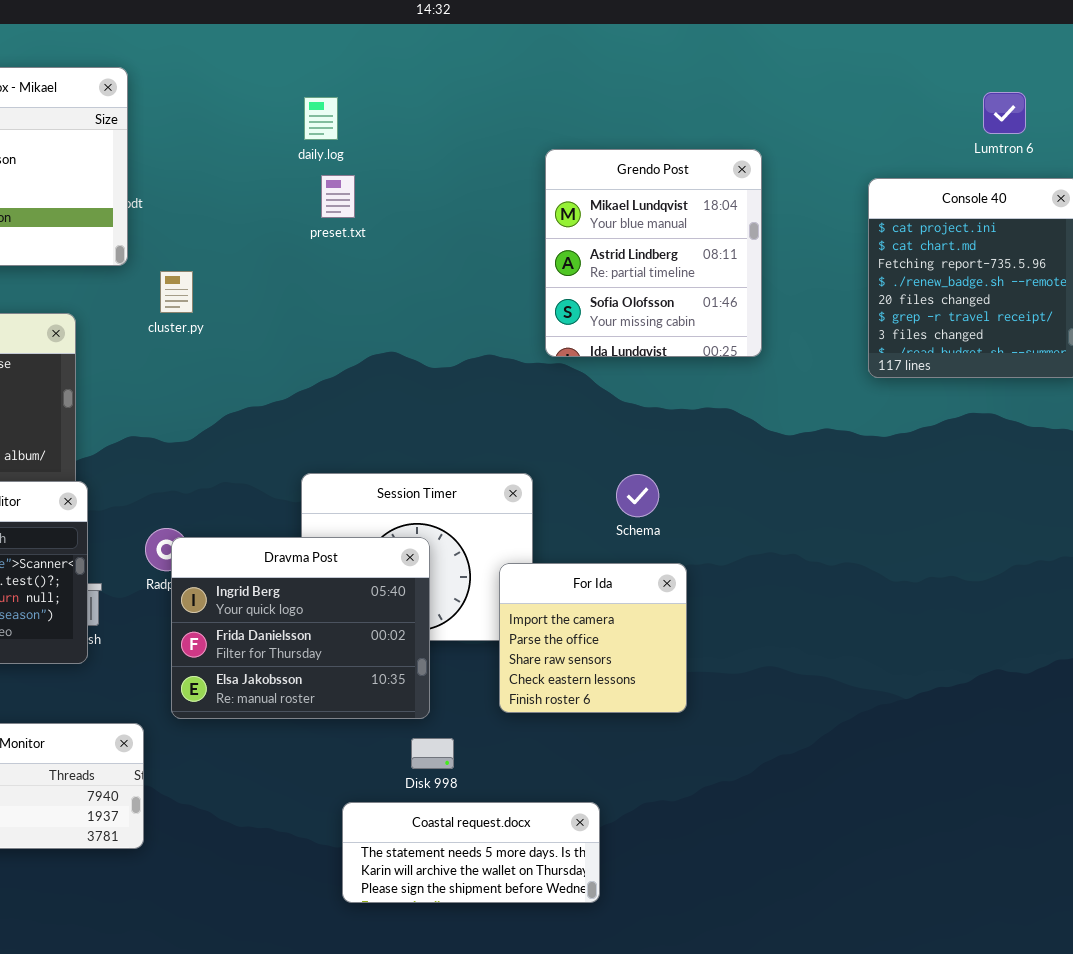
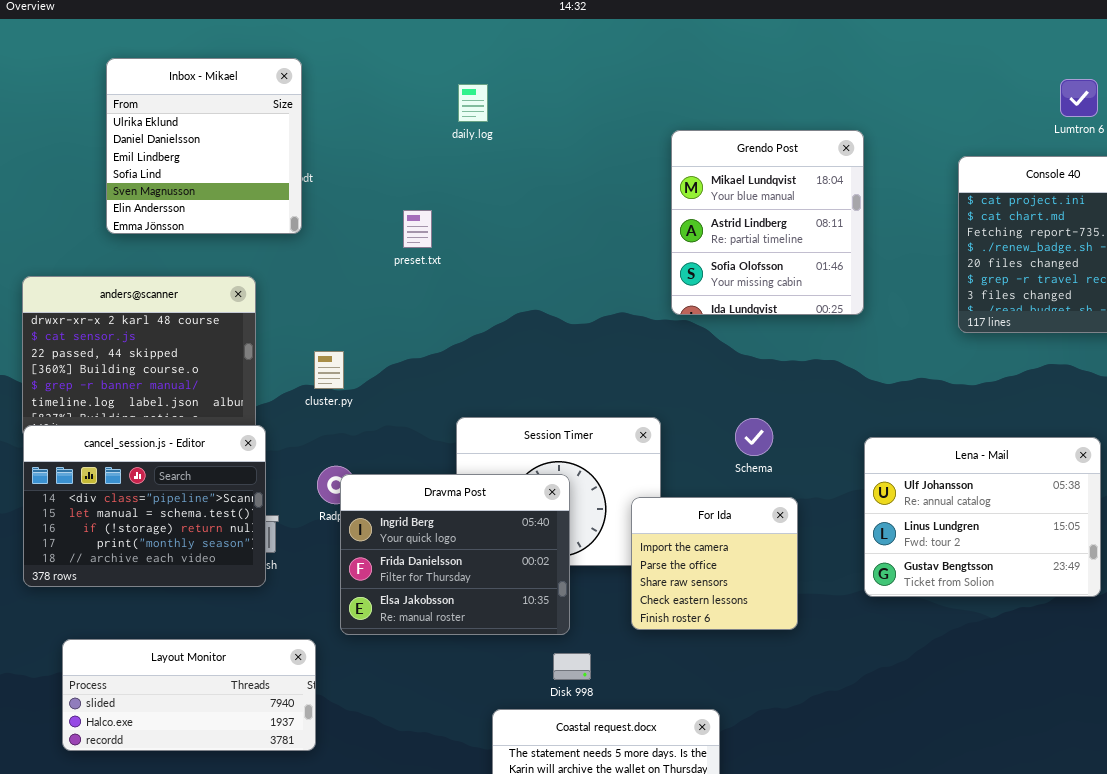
preset.txt: [321,175,355,218] -> [403,210,432,248], moved
cluster.py: [160,271,193,313] -> [314,351,344,389], moved
Lena - Mail: none -> [864,437,1101,597], opened

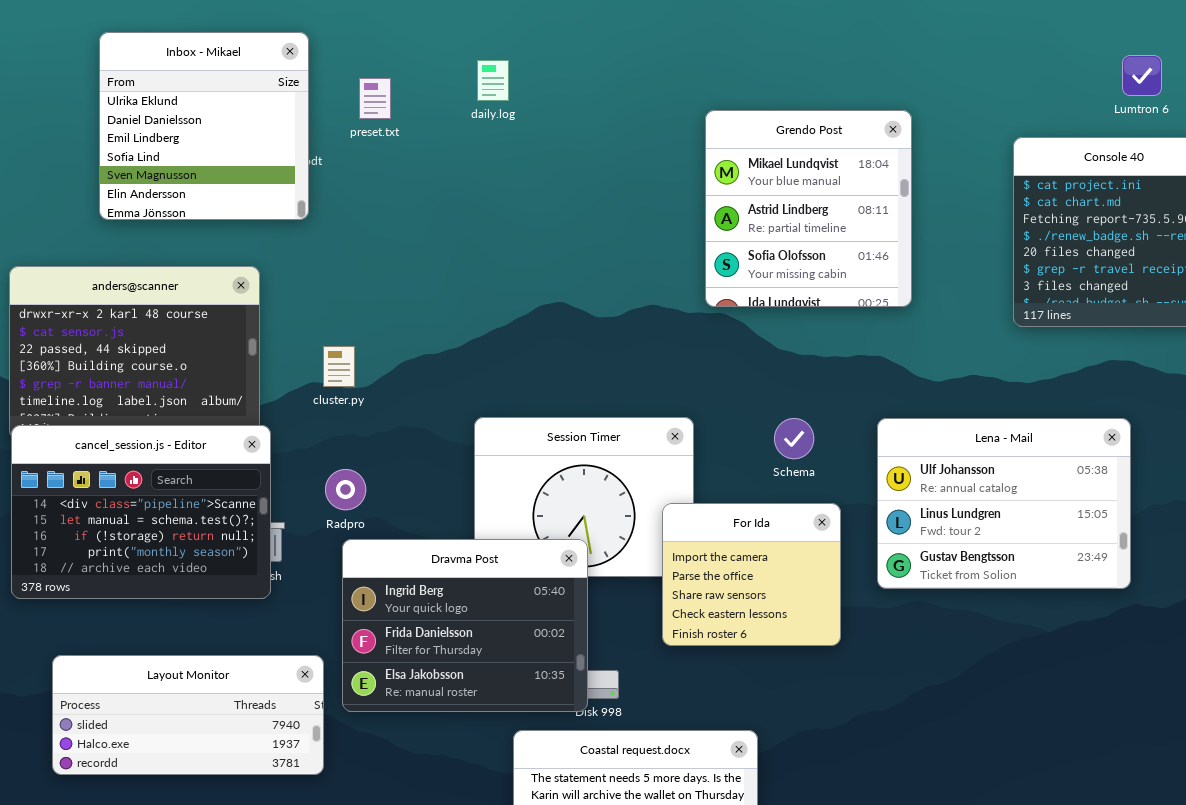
preset.txt: [403,210,432,248] -> [359,78,391,119], moved
Lena - Mail: [864,437,1101,597] -> [877,418,1131,589], moved
Dravma Post: [340,474,570,635] -> [342,539,588,712], moved

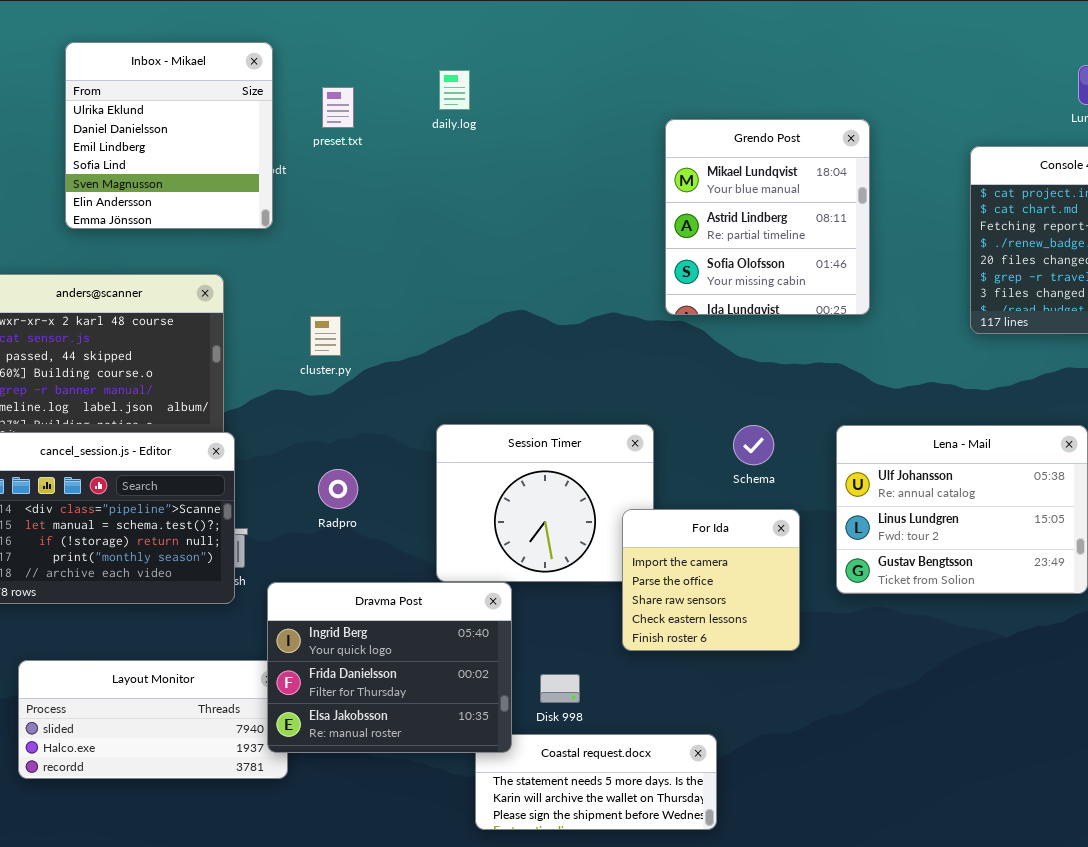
cluster.py: [323,346,355,387] -> [310,316,341,356], moved
Radpro: [325,469,366,510] -> [318,469,358,509], moved
Dravma Post: [342,539,588,712] -> [267,582,512,753], moved

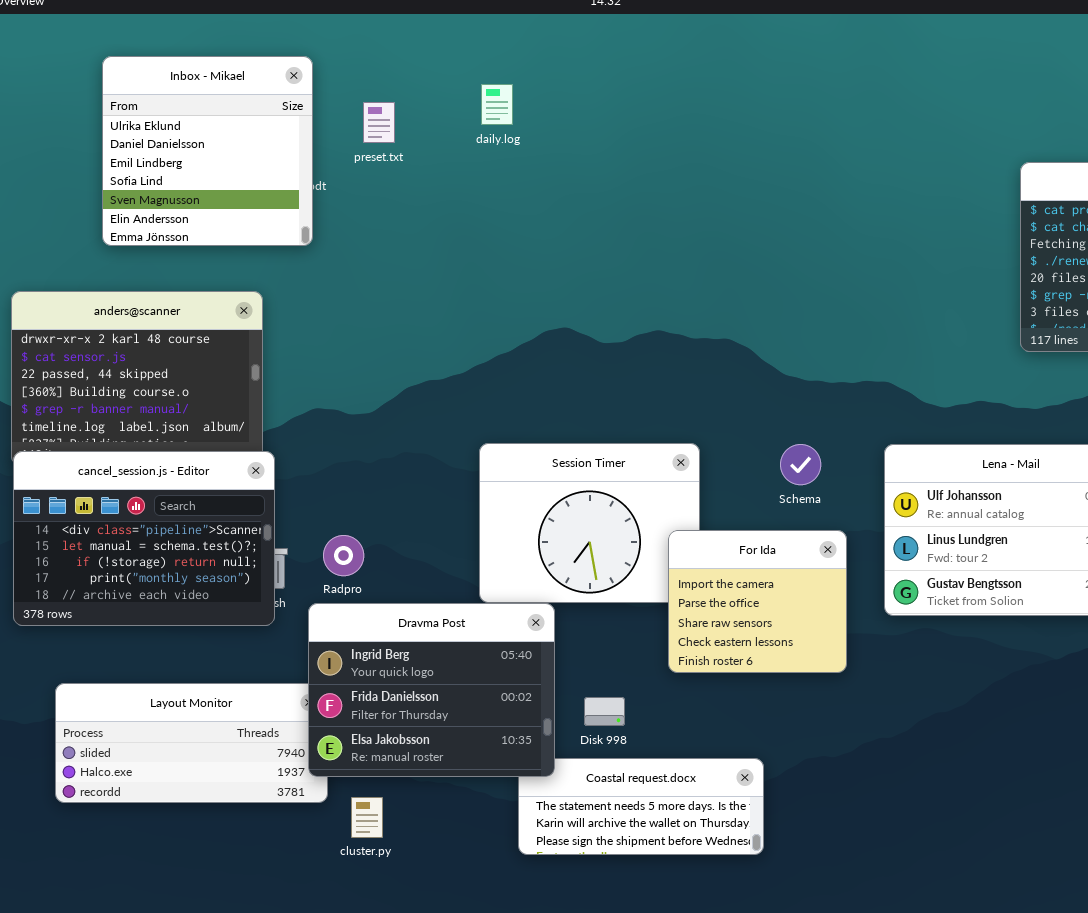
Grendo Post: [665,119,870,315] -> none, closed
cluster.py: [310,316,341,356] -> [351,797,383,838], moved
Radpro: [318,469,358,509] -> [323,535,364,576], moved

